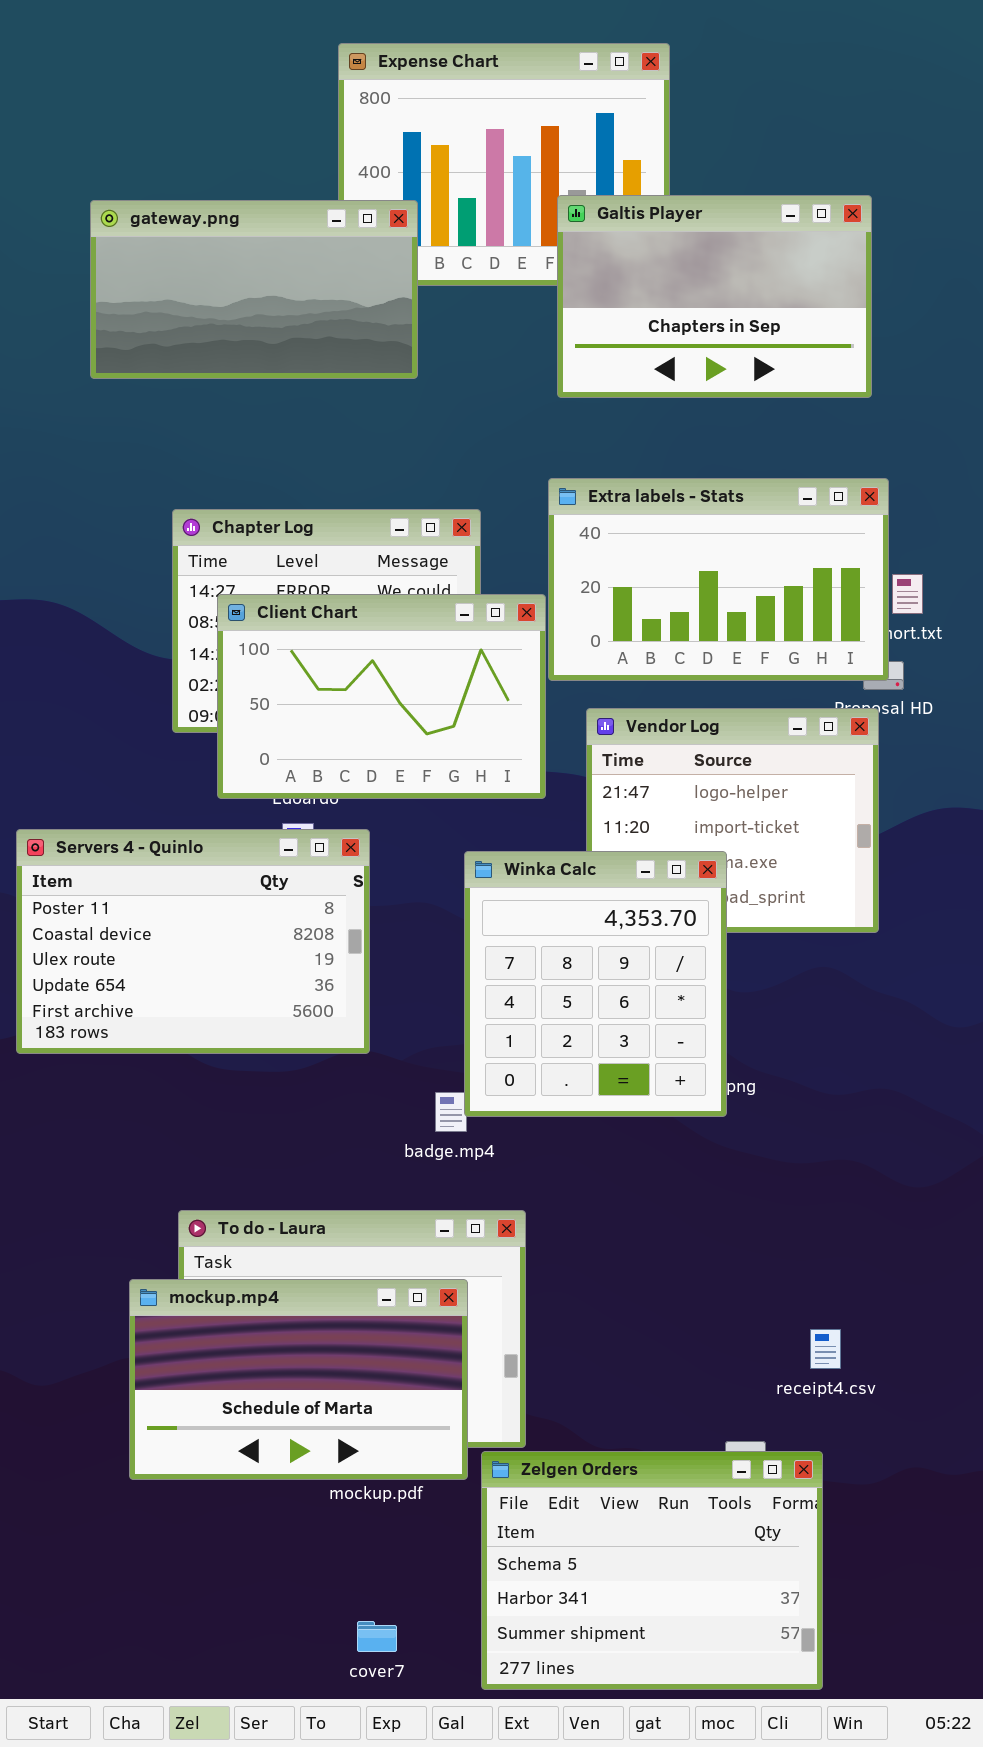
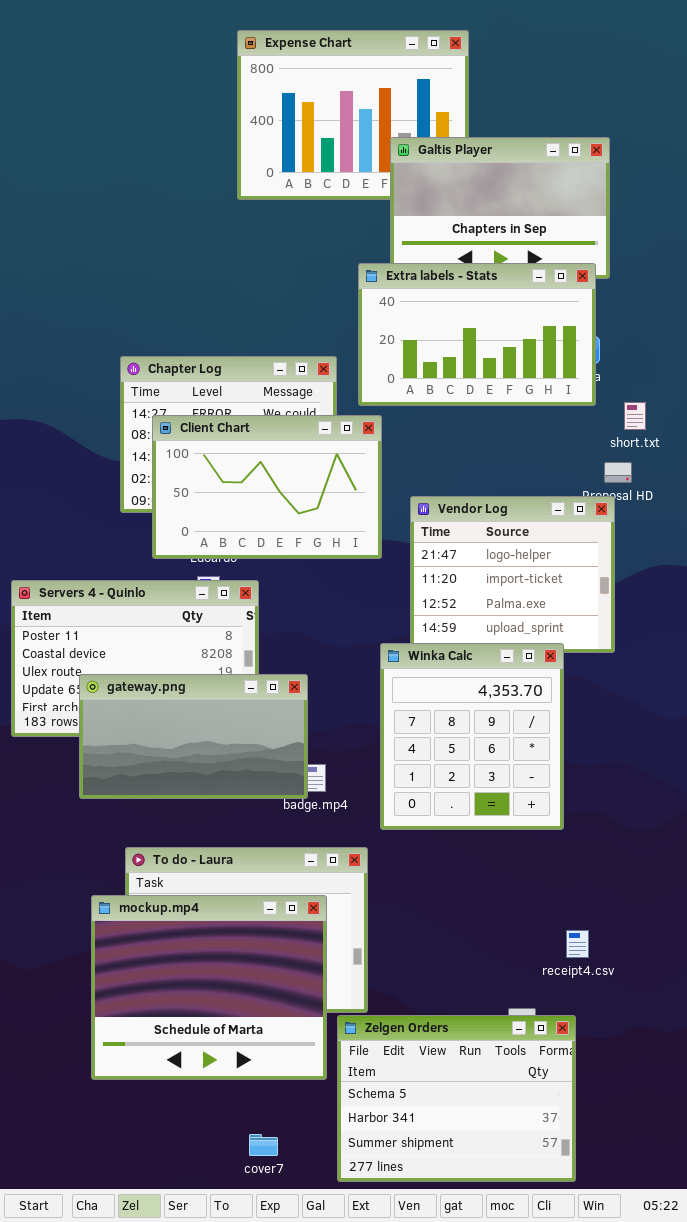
gateway.png: [90,200,418,379] -> [79,674,308,799], moved
Extra labels - Stats: [548,478,889,681] -> [358,263,596,406], moved
Winka Calc: [464,851,727,1117] -> [380,643,564,830], moved
mockup.mp4: [129,1279,468,1480] -> [91,895,327,1080], resized

